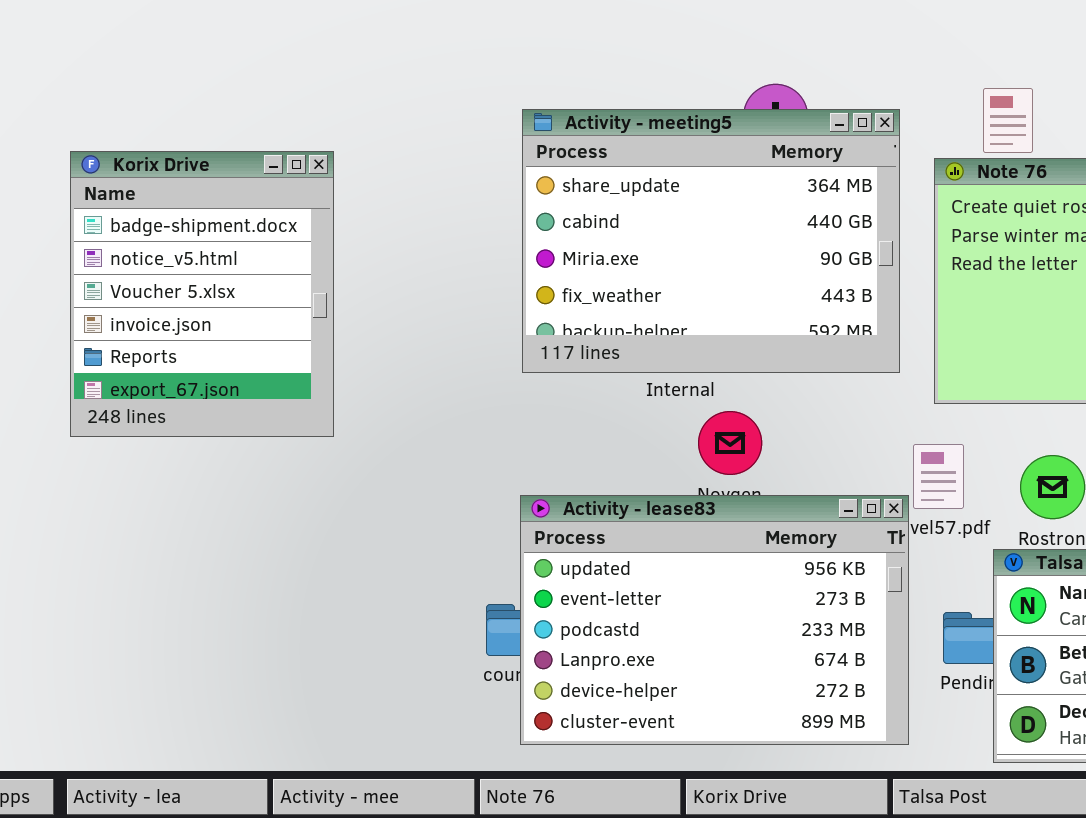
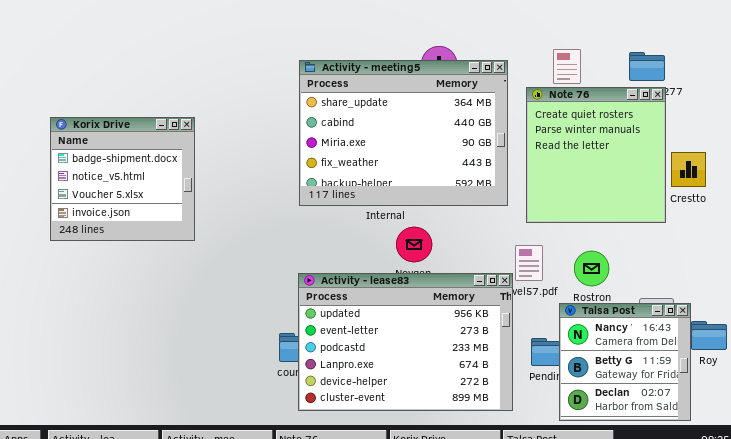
Korix Drive: [70,151,334,437] -> [50,117,195,241], resized

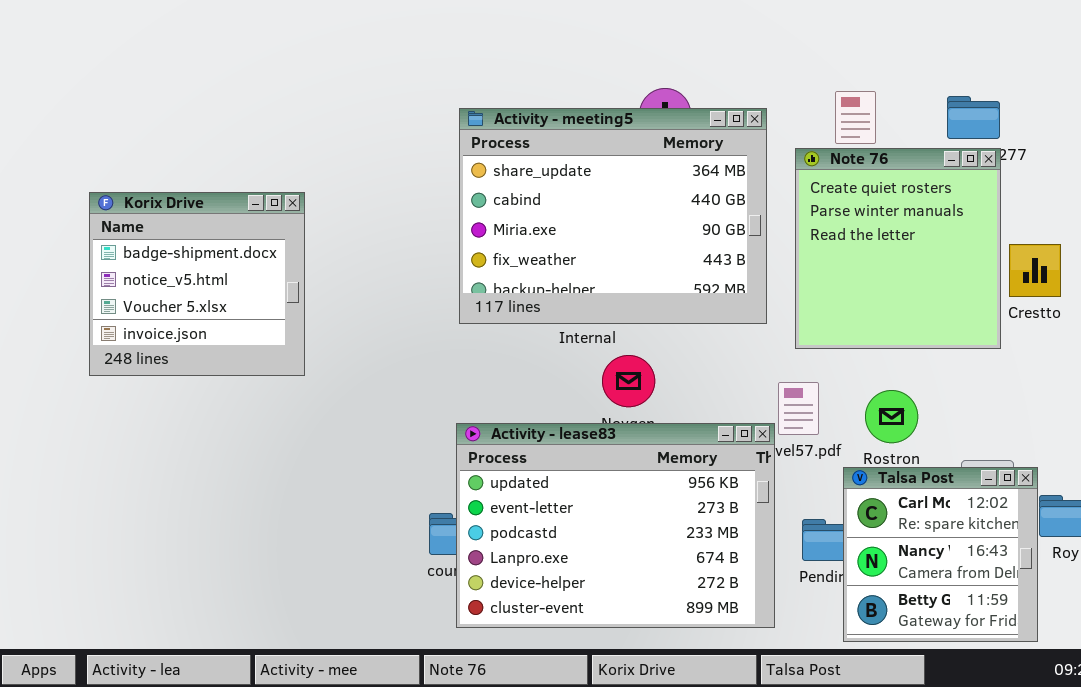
Talsa Post: [559,303,691,421] -> [843,467,1038,642], scrolled up 1 row

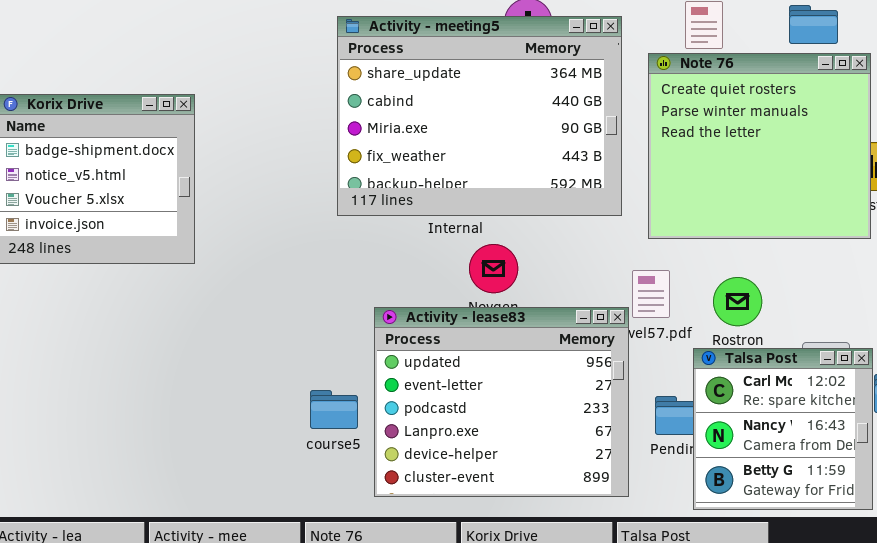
Note 76: [795,148,1001,349] -> [648,53,871,239], resized
Activity - lease83: [456,423,775,628] -> [374,307,629,497], resized

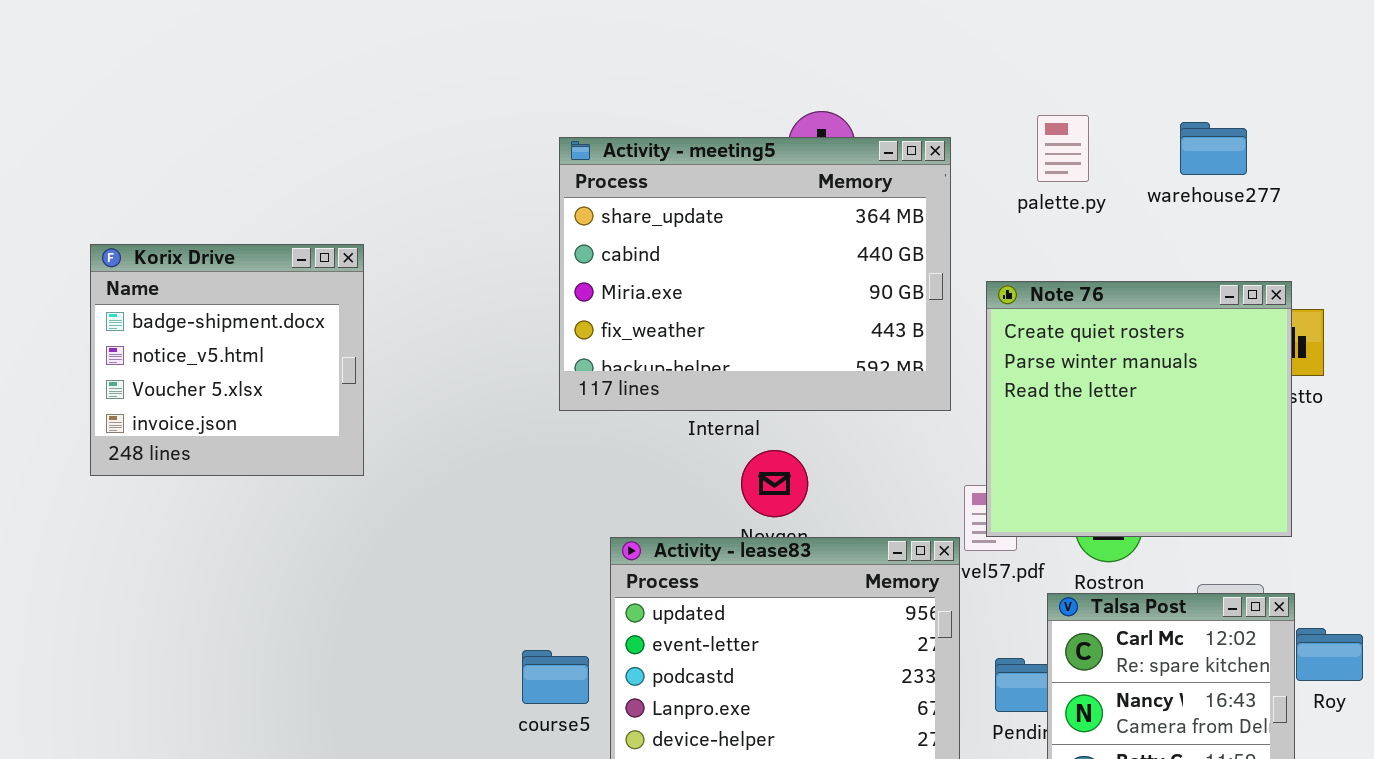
Note 76: [648,53,871,239] -> [986,281,1292,537], moved

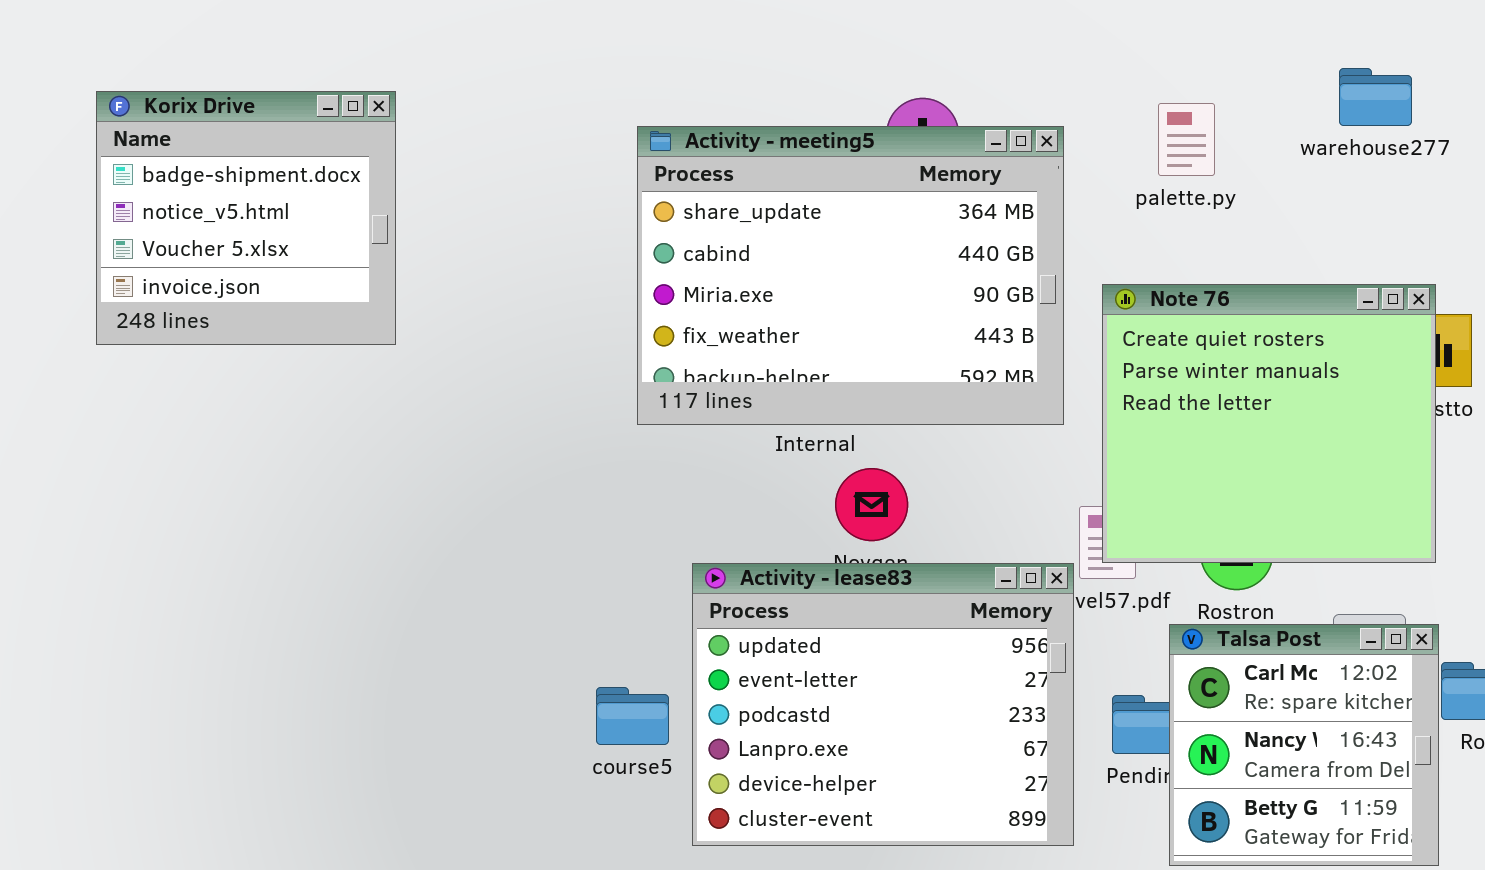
warehouse277: [1180,122,1247,175] -> [1339,68,1412,126], moved
Korix Drive: [90,244,364,476] -> [96,91,396,345], moved

